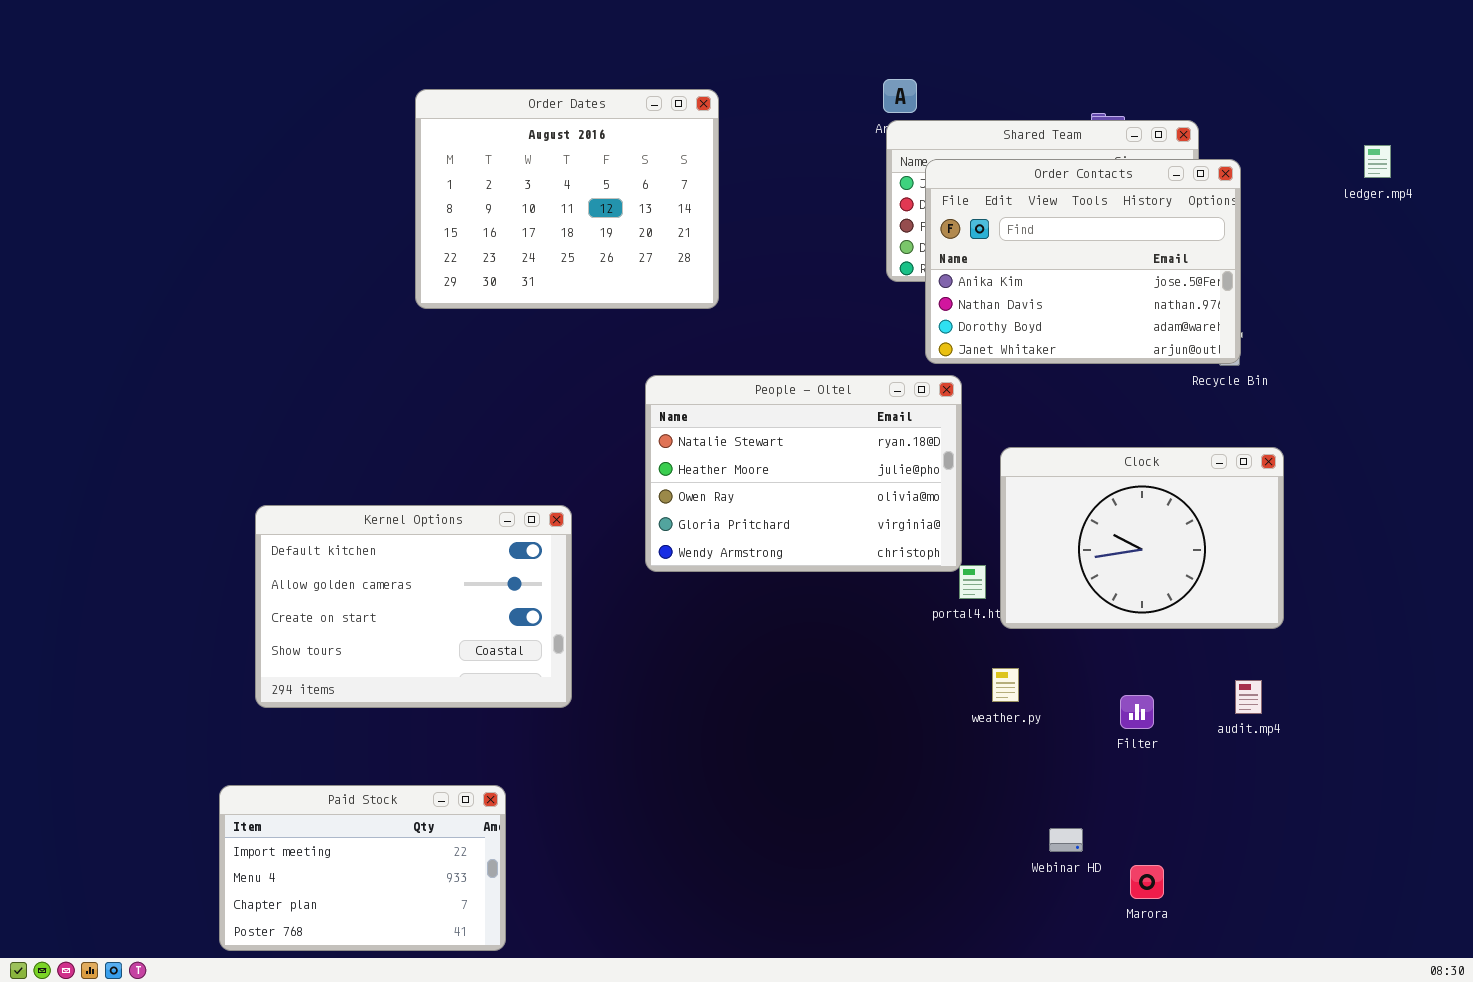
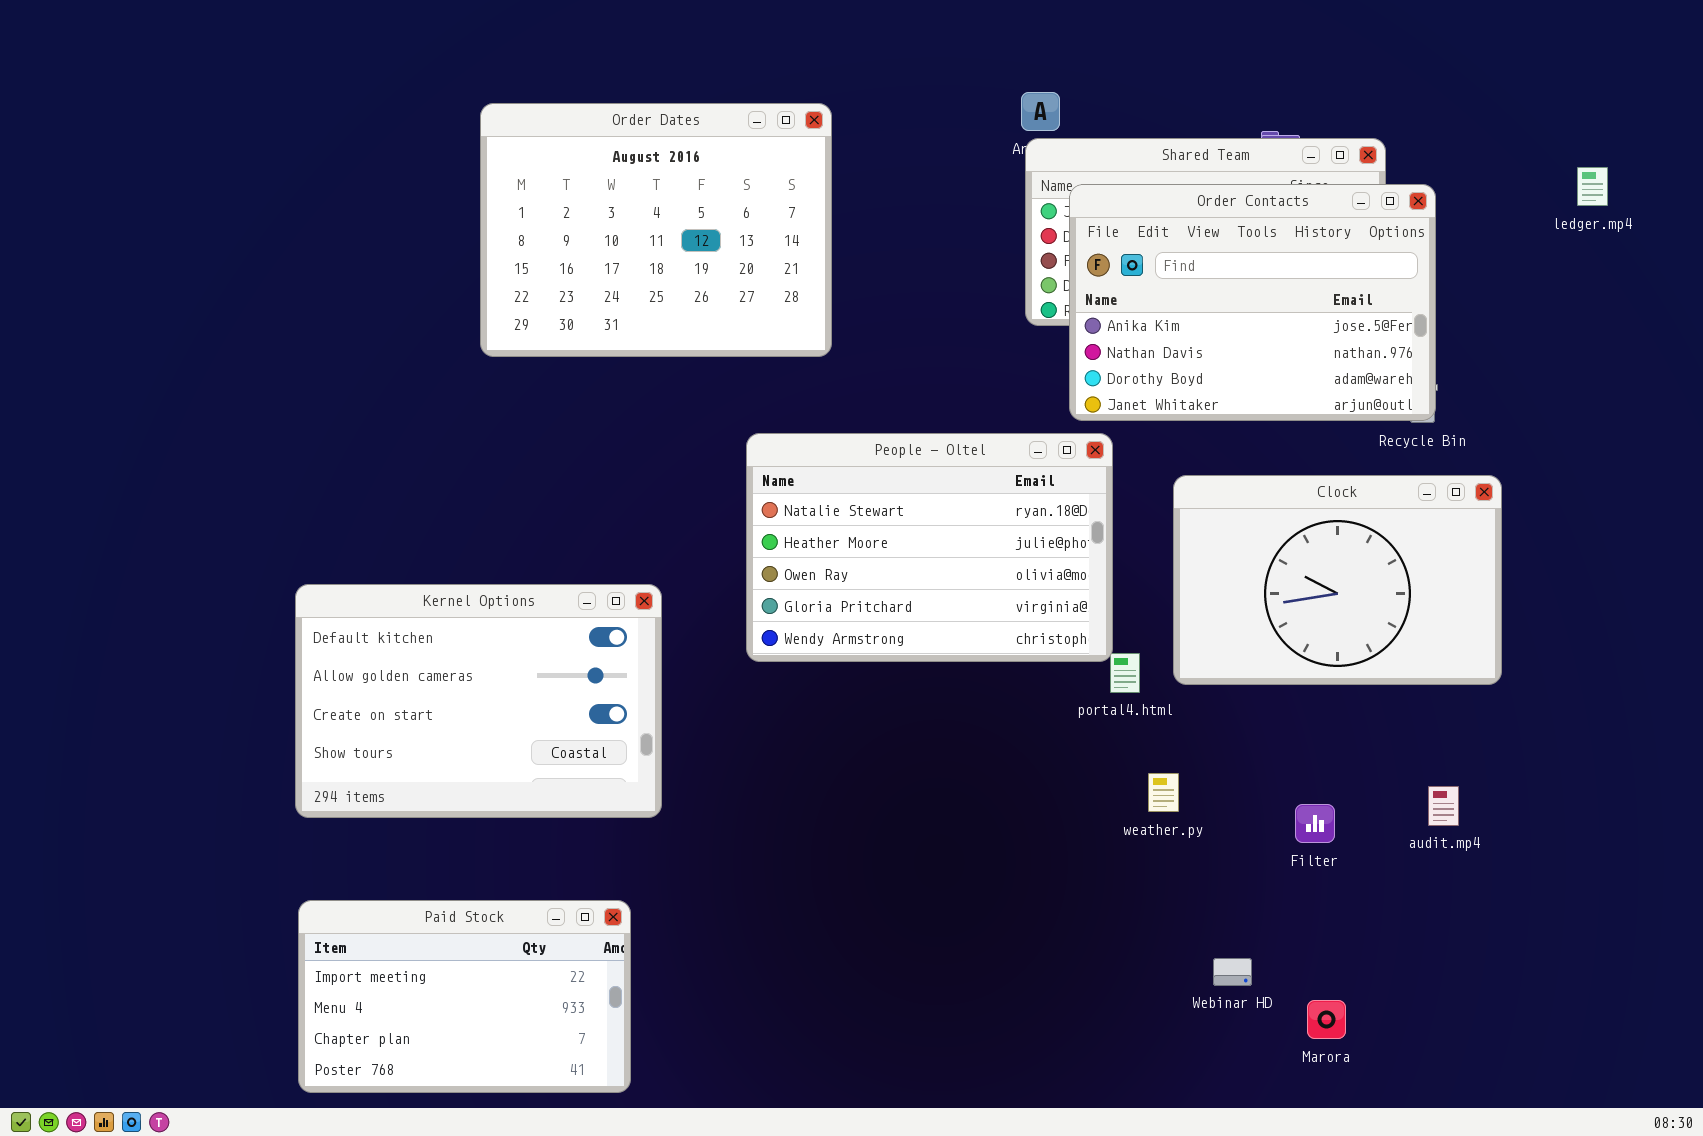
Clock: [1000,447,1284,629] -> [1173,475,1502,685], moved
Paid Stock: [219,785,506,951] -> [298,900,631,1093], moved

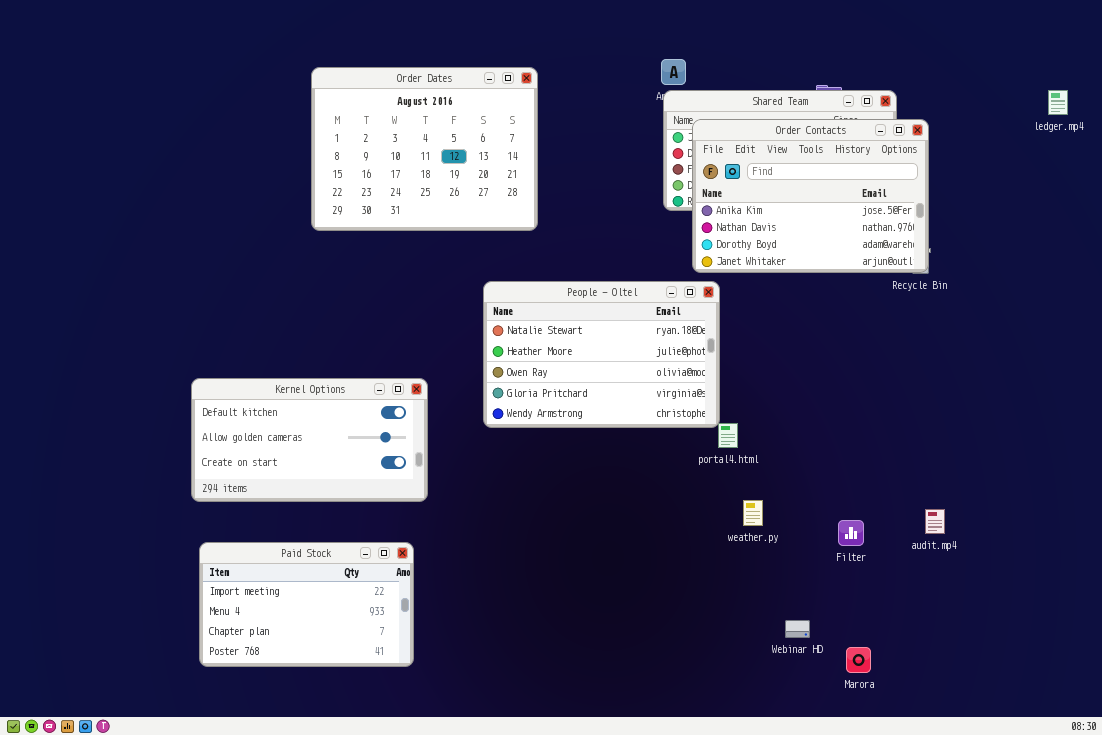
ledger.mp4: [1577,167,1608,206] -> [1048,90,1068,115], moved
Clock: [1173,475,1502,685] -> none, closed
Kernel Options: [295,584,662,818] -> [191,378,428,502], resized
Paid Stock: [298,900,631,1093] -> [199,542,414,667], moved

